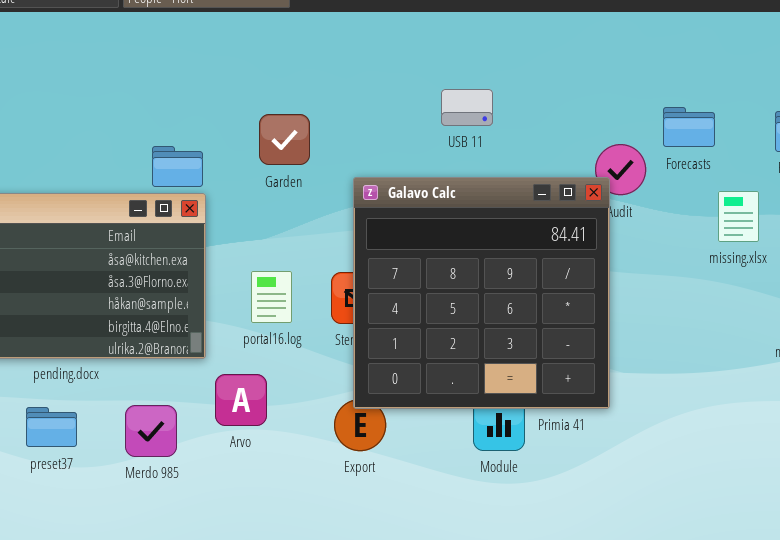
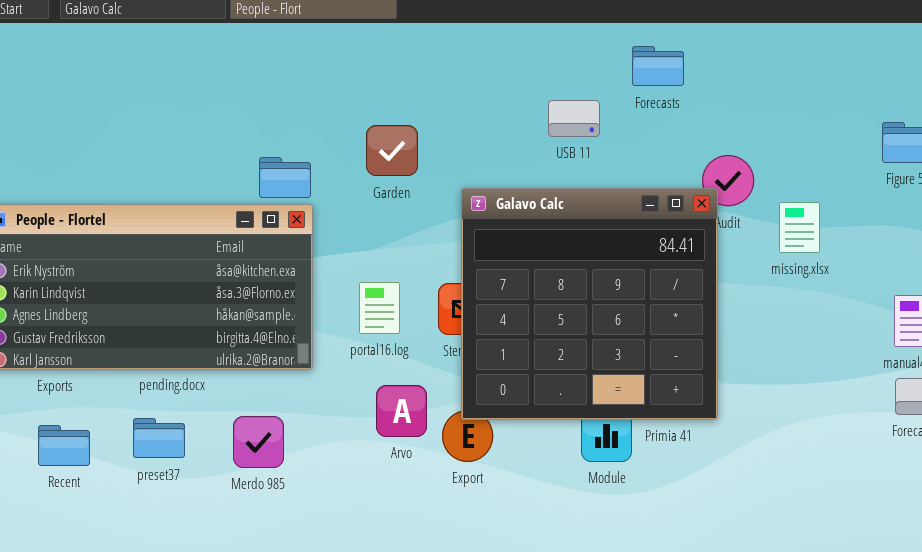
Forecasts: [663,107,715,147] -> [632,46,684,86], moved
missing.xlsx: [718,191,759,242] -> [779,202,820,253], moved
Arvo: [215,374,267,426] -> [376,385,427,437], moved

